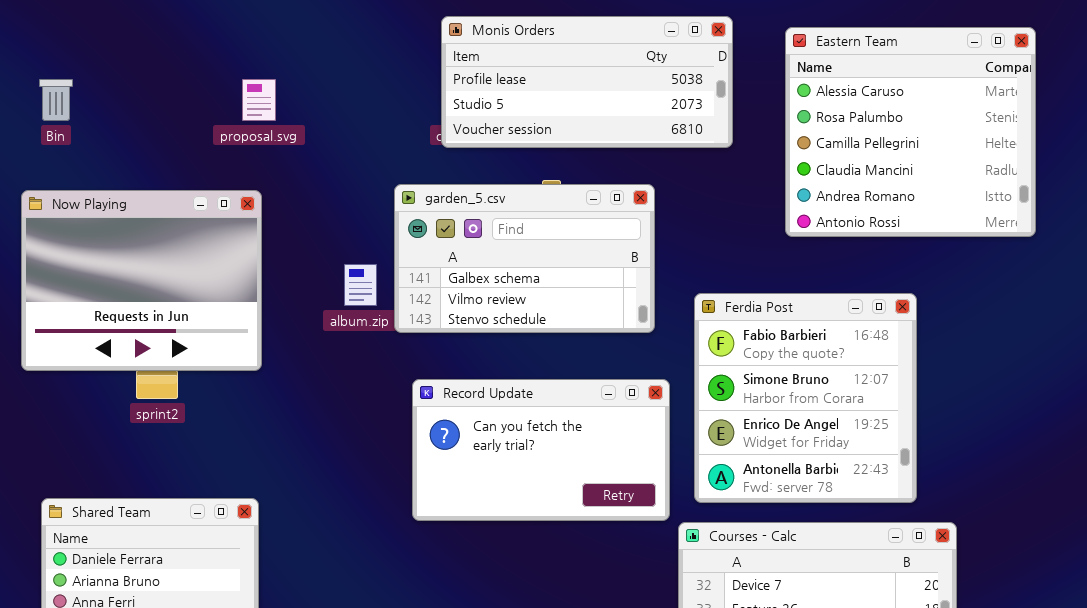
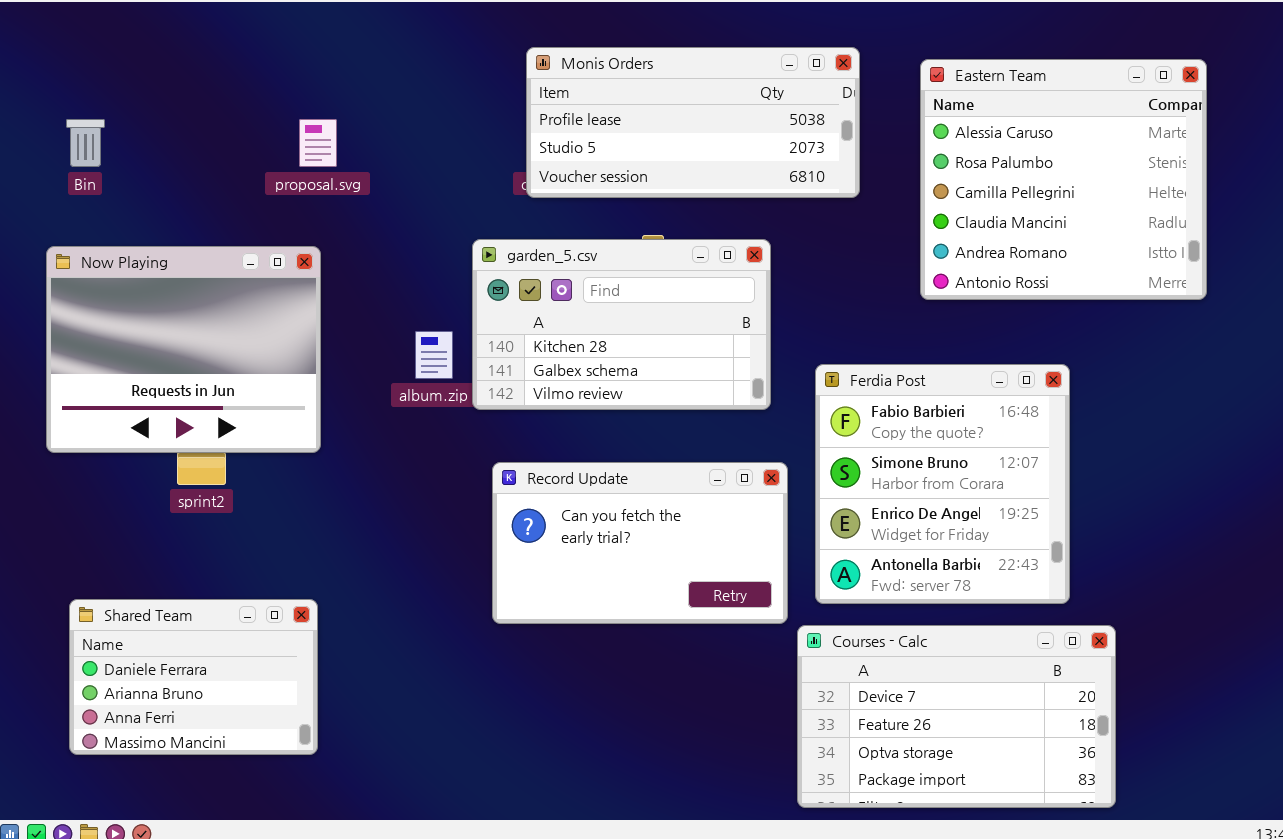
garden_5.csv: [394,184,655,333] -> [472,239,771,410], scrolled up 1 row

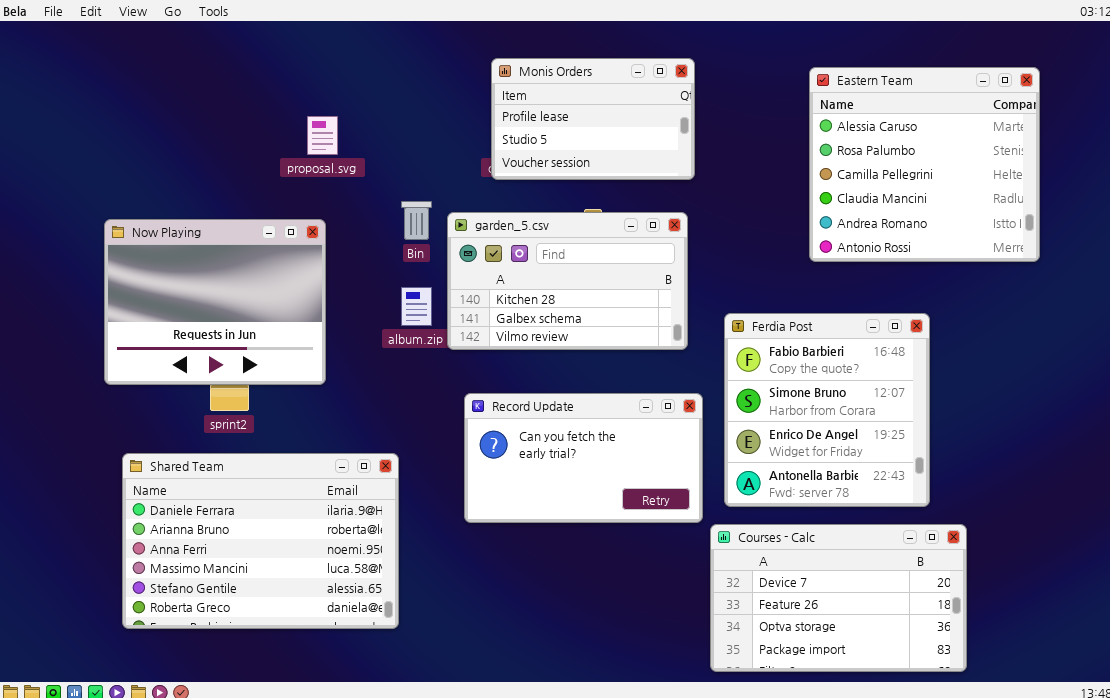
Monis Orders: [526,47,860,198] -> [491,58,695,180], resized
Bin: [66,119,105,167] -> [401,201,432,240], moved
Shared Team: [69,599,318,755] -> [122,453,399,629], resized

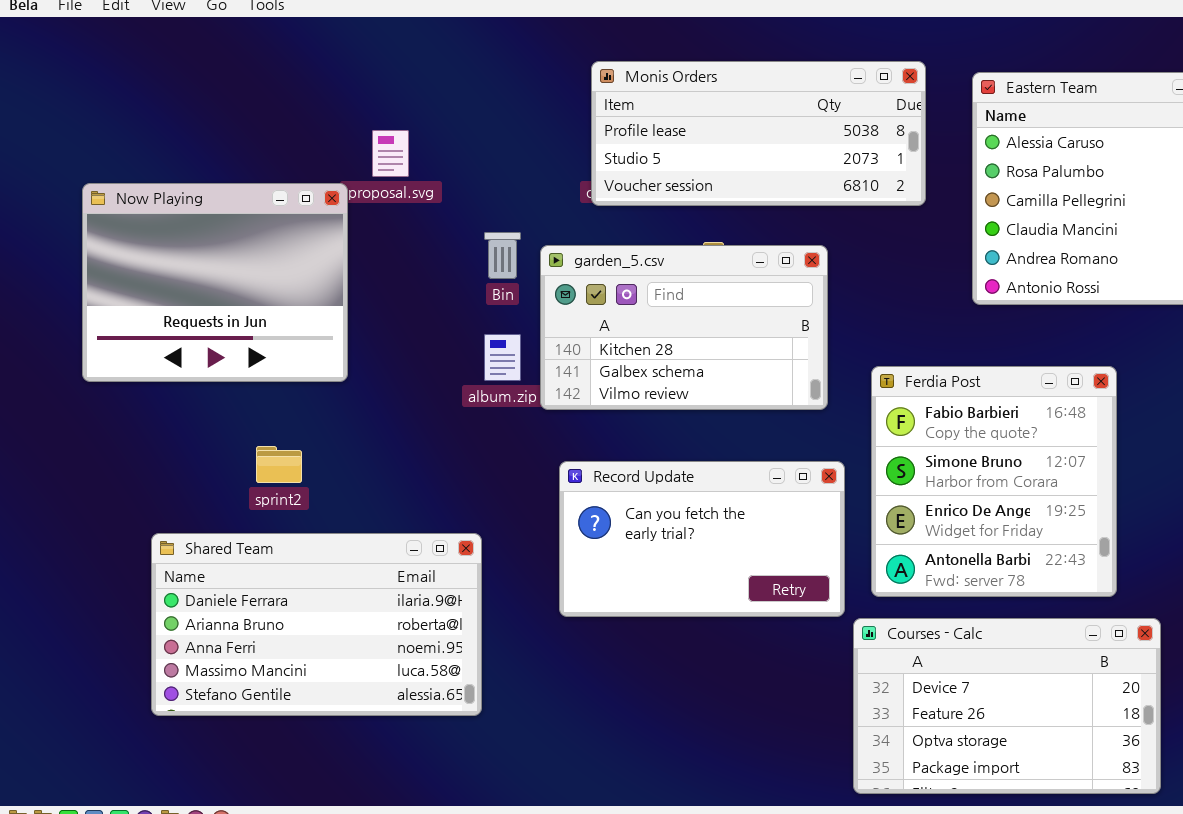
Monis Orders: [491,58,695,180] -> [591,61,926,206], resized
Now Playing: [104,219,326,385] -> [82,183,348,382], moved
Shared Team: [122,453,399,629] -> [151,533,482,716], resized

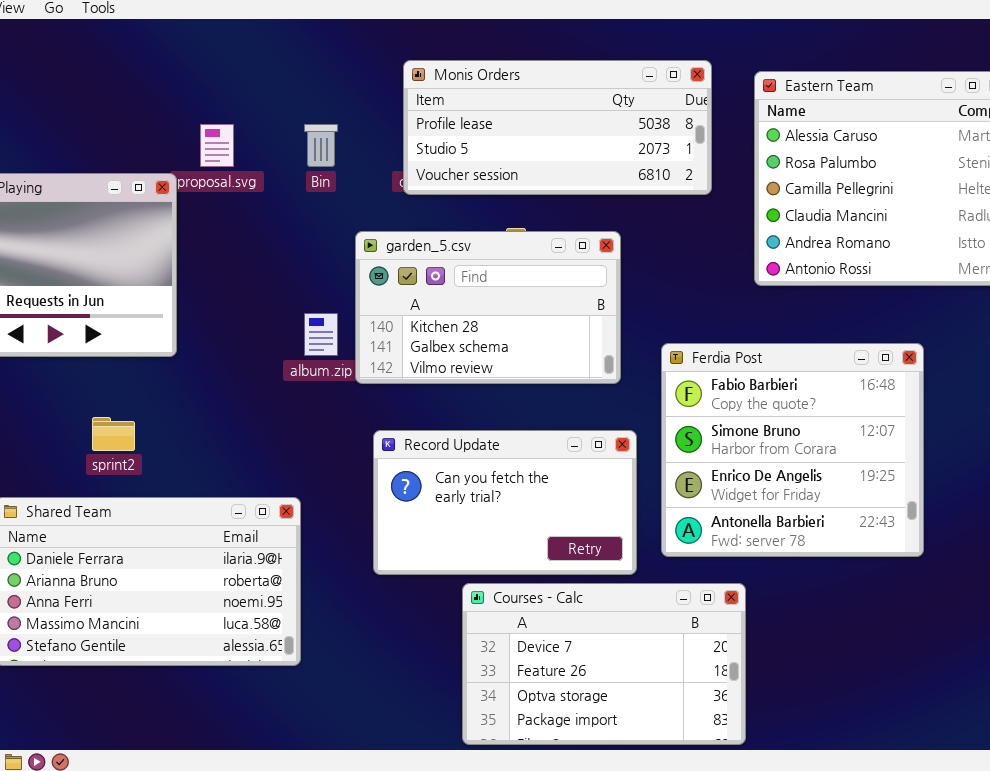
Bin: [484,232,521,279] -> [304,124,338,167], moved
Ferdia Post: [871,366,1117,597] -> [661,343,924,557], resized
Courses - Calc: [853,618,1161,794] -> [462,583,746,745], moved

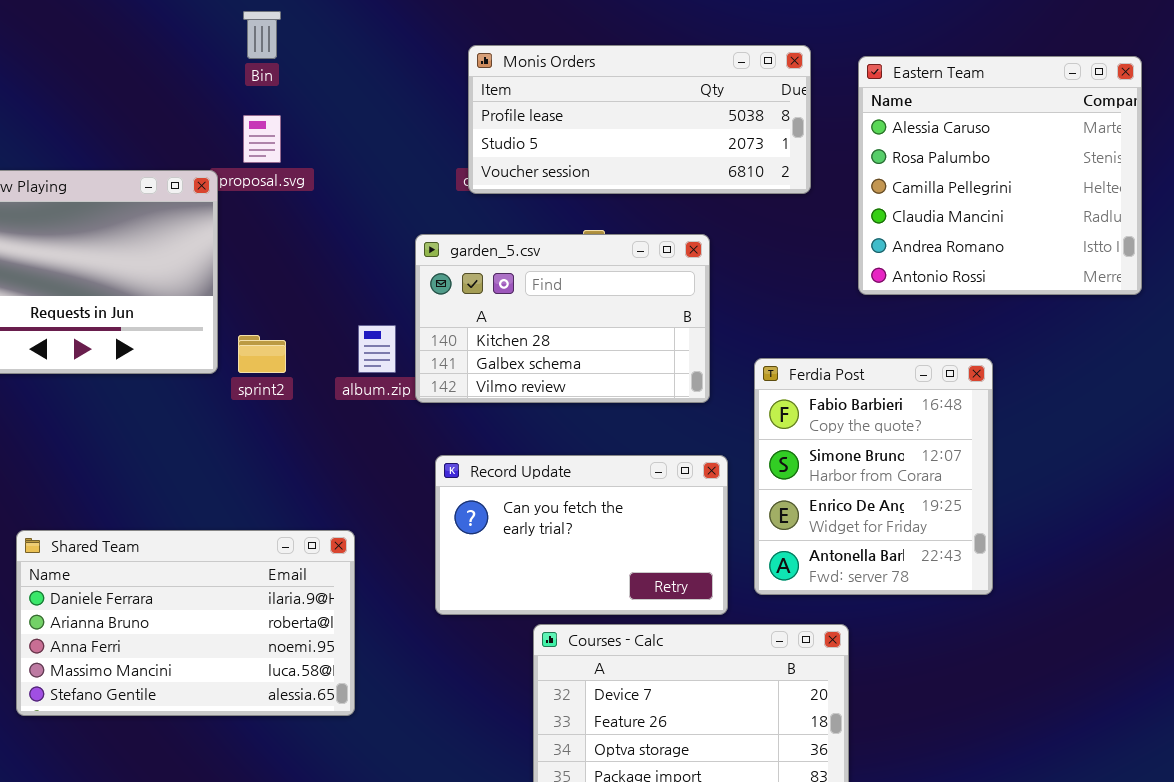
Bin: [304,124,338,167] -> [243,11,281,59], moved
Ferdia Post: [661,343,924,557] -> [754,358,993,595], resized
sprint2: [92,417,135,451] -> [238,335,286,373], moved

